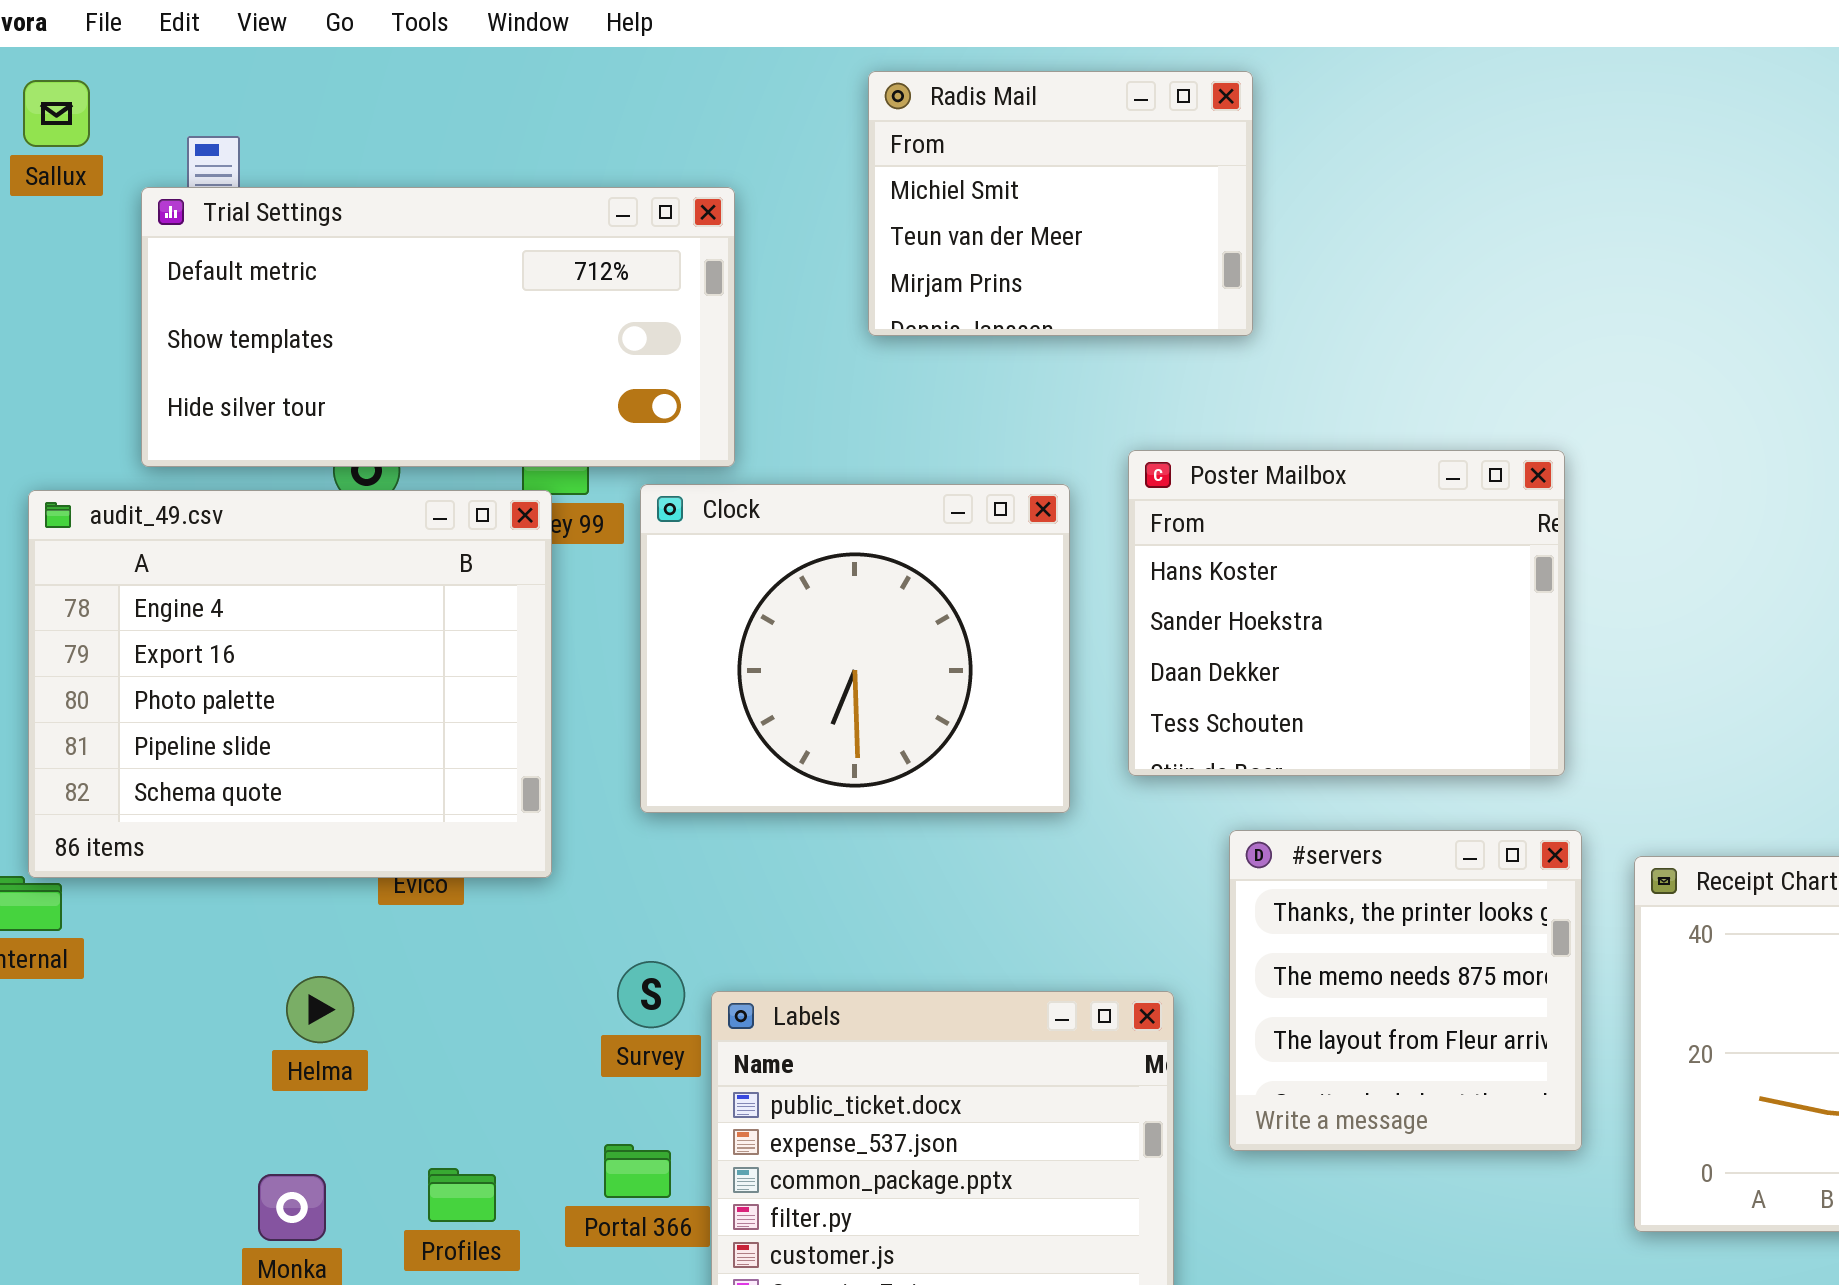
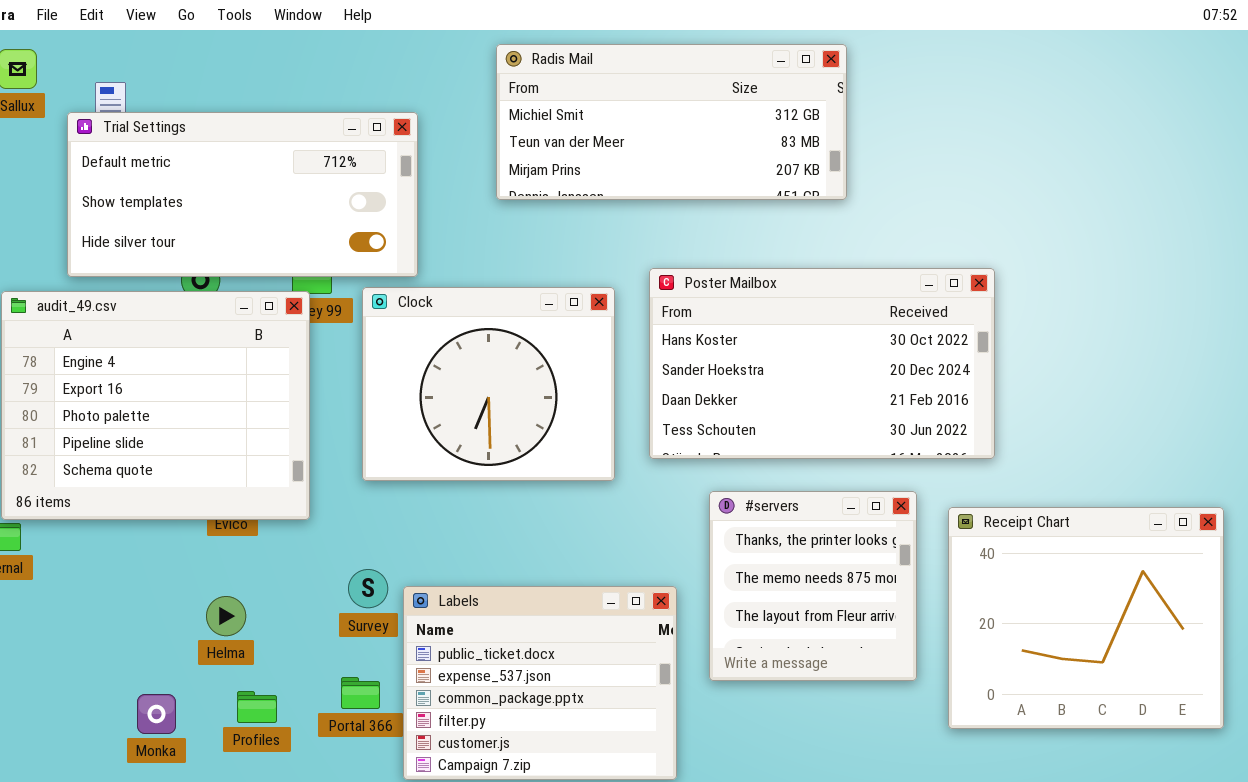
Radis Mail: [868,71,1253,336] -> [496,44,847,200], resized
Poster Mailbox: [1128,450,1565,776] -> [649,268,995,459], resized
Helma: [286,976,354,1043] -> [206,596,246,636], moved

